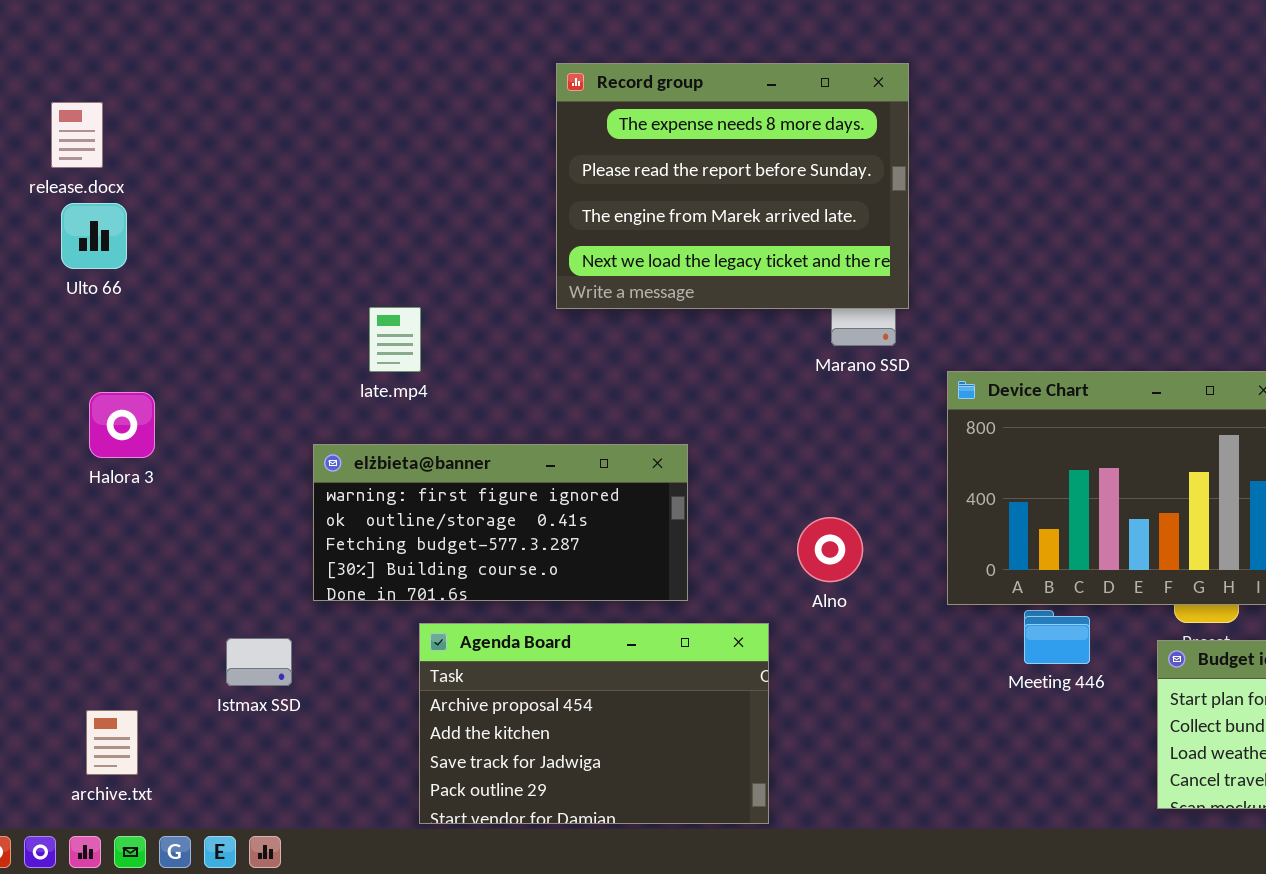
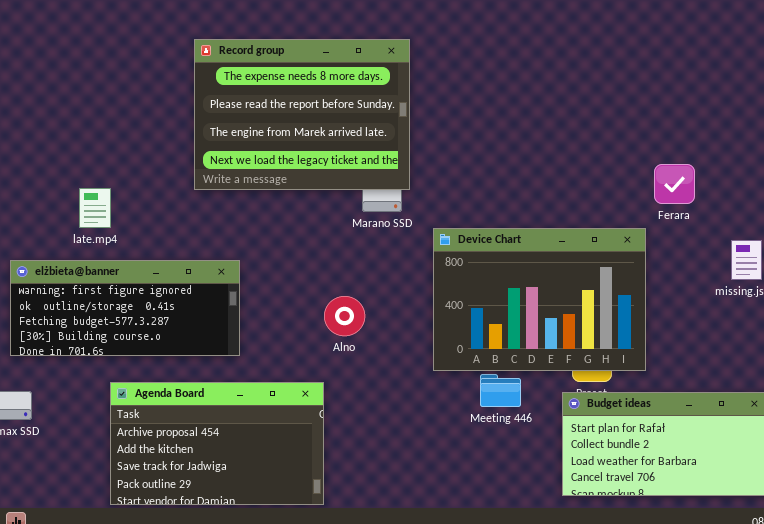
elżbieta@banner: [313,444,688,601] -> [10,260,240,356], moved
Alno: [797,517,863,582] -> [324,296,365,336], moved

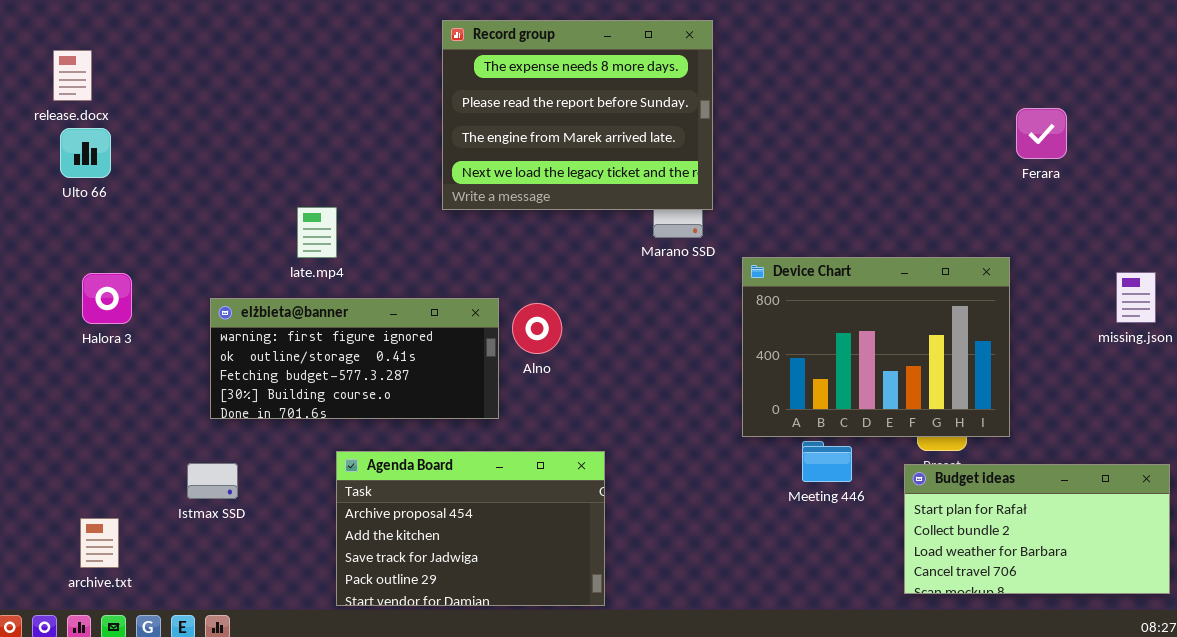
Ferara: [654,164,695,204] -> [1016,108,1067,159], moved
Alno: [324,296,365,336] -> [512,303,562,354], moved

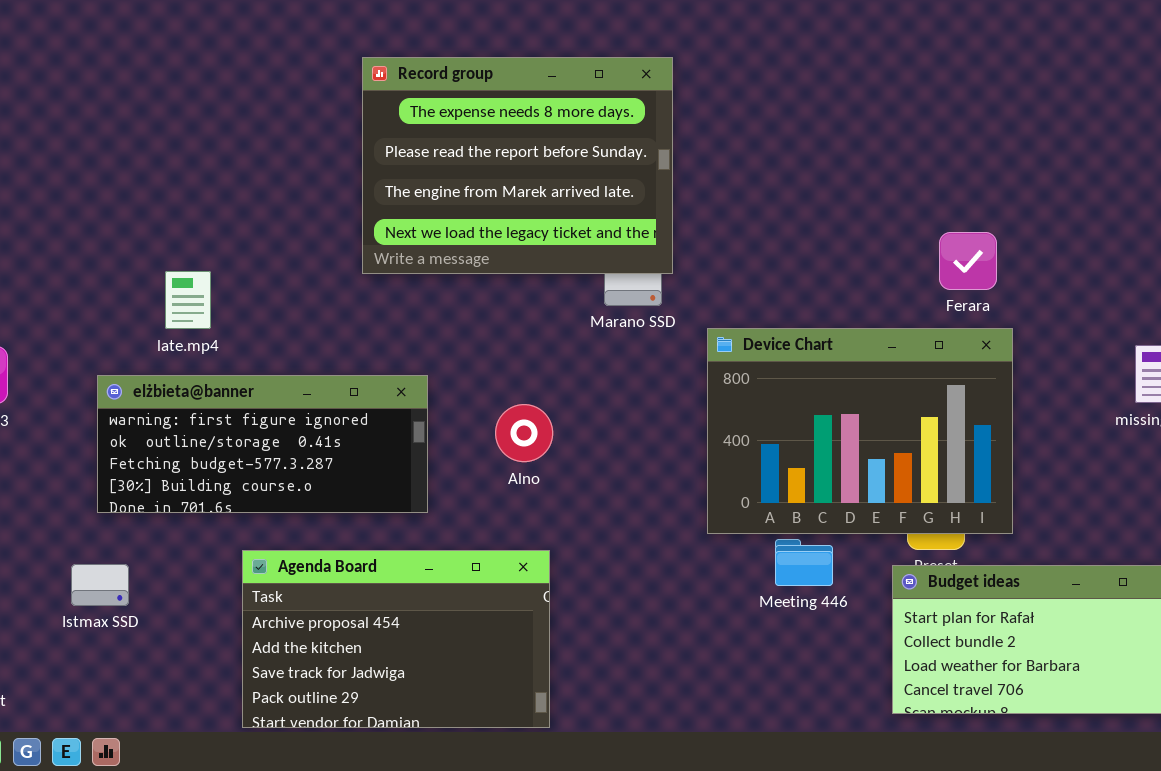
Ferara: [1016,108,1067,159] -> [939,232,997,290], moved
late.mp4: [297,207,337,258] -> [165,271,211,329], moved
Alno: [512,303,562,354] -> [495,404,553,462], moved

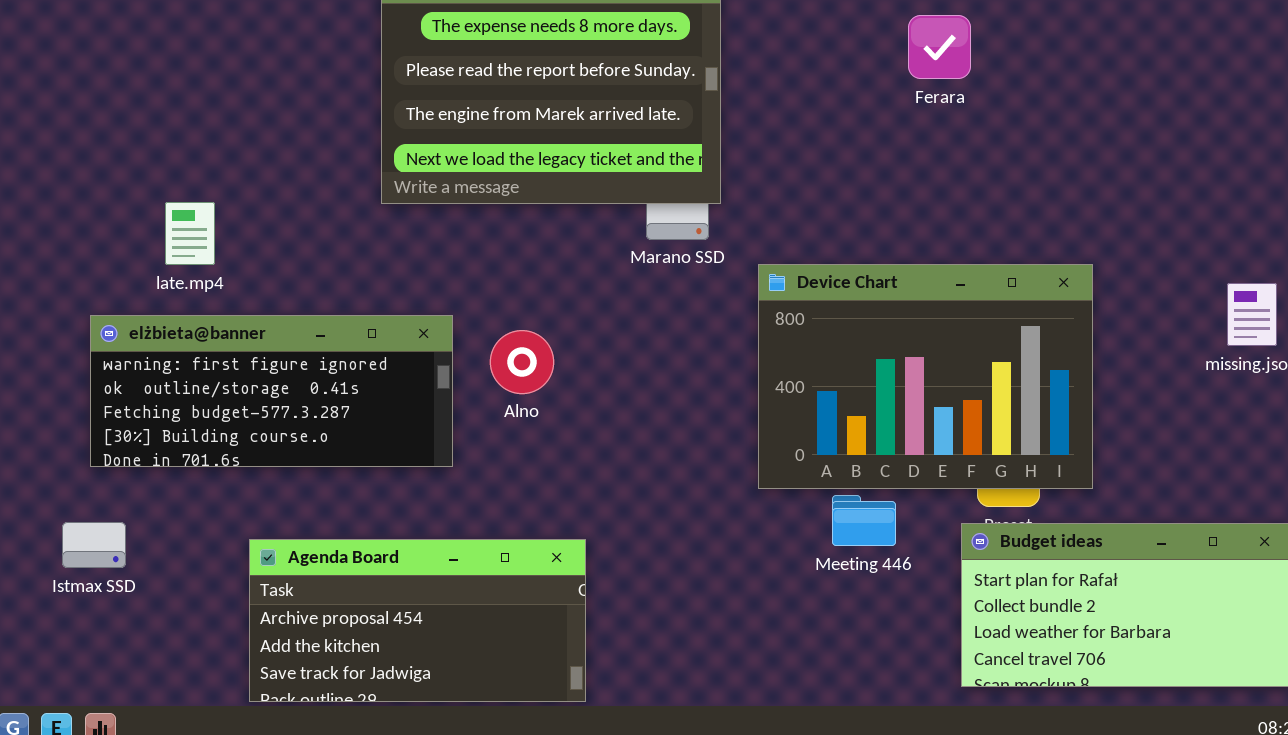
Ferara: [939,232,997,290] -> [908,15,971,79], moved
Alno: [495,404,553,462] -> [490,330,554,394], moved
Agenda Board: [242,550,550,728] -> [249,539,586,702], resized

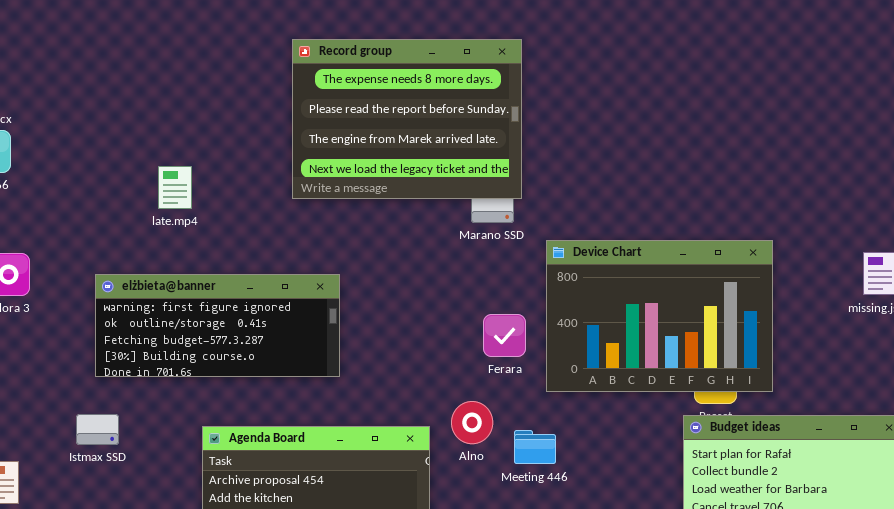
Ferara: [908,15,971,79] -> [483,314,526,357], moved
late.mp4: [165,202,215,265] -> [158,166,192,209], moved
Alno: [490,330,554,394] -> [451,401,493,444], moved
Meeting 446: [832,495,896,546] -> [514,430,556,464], moved

